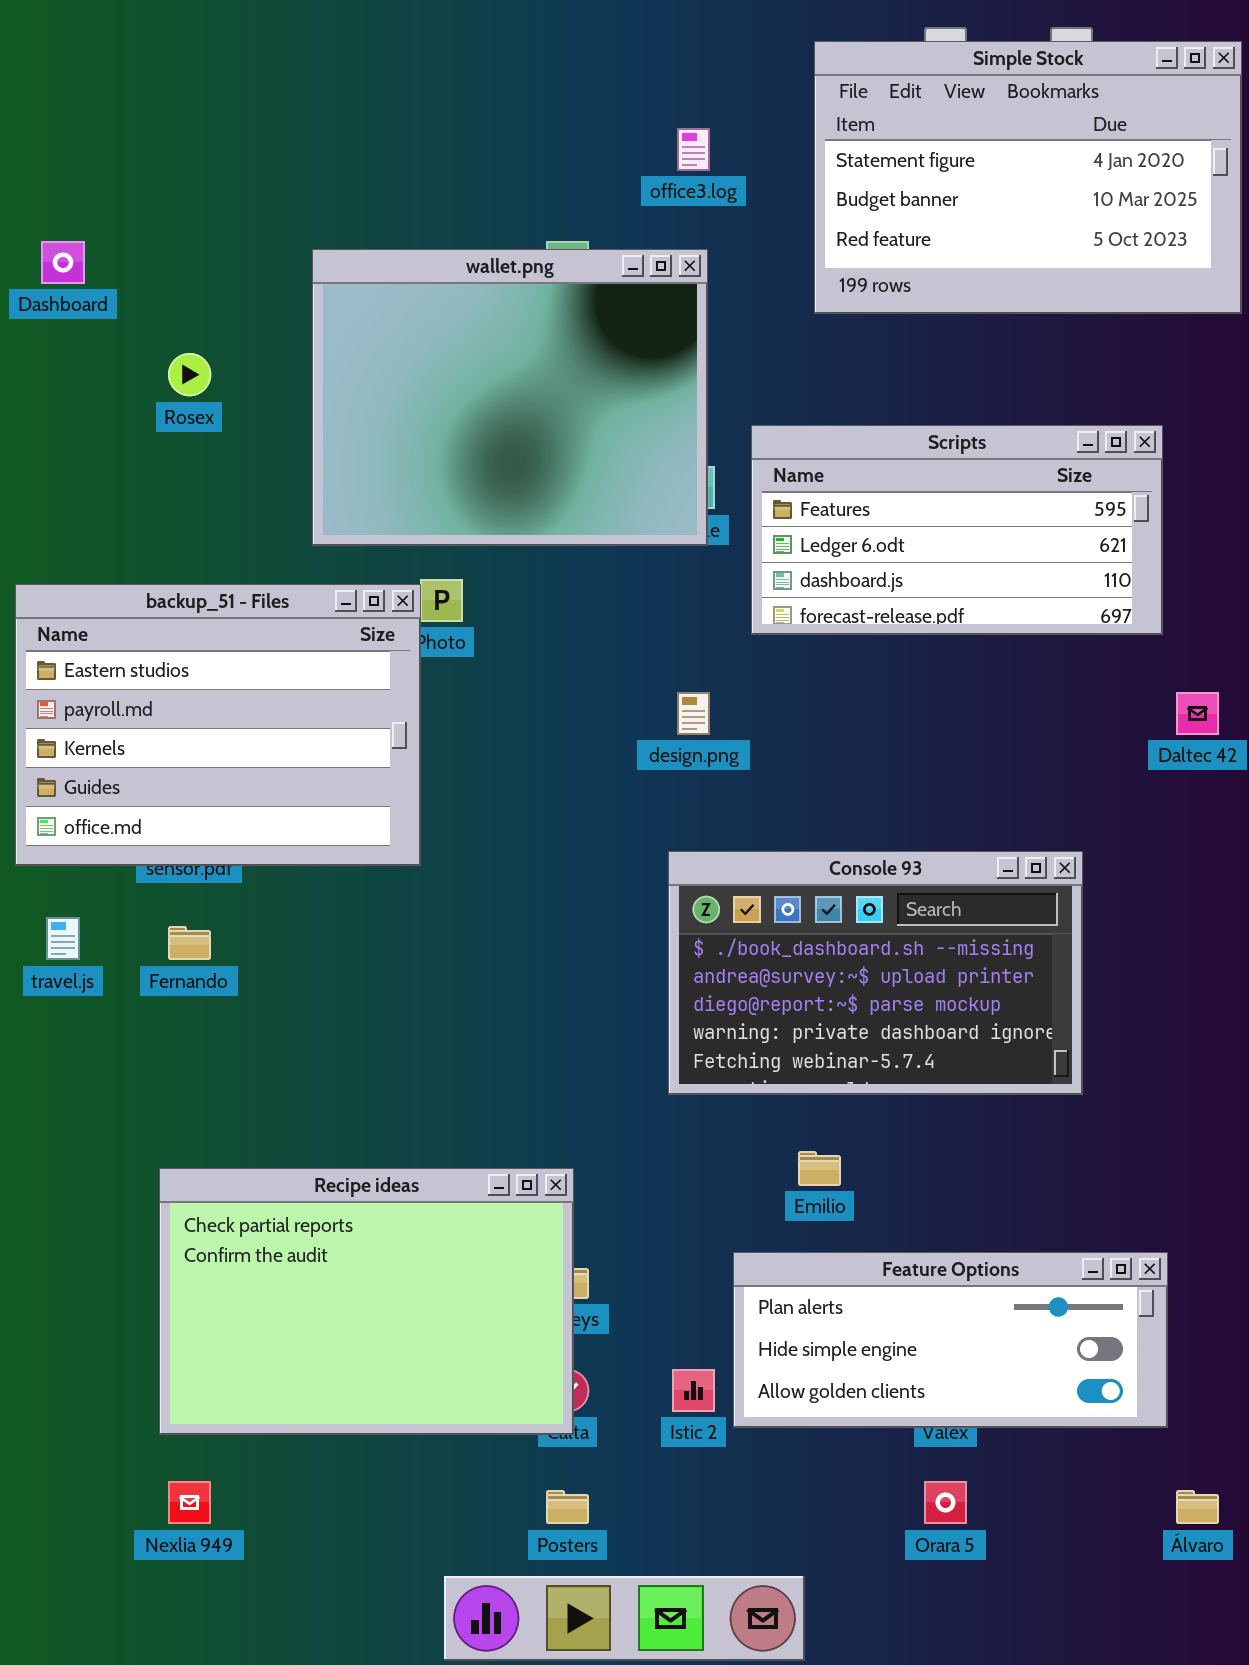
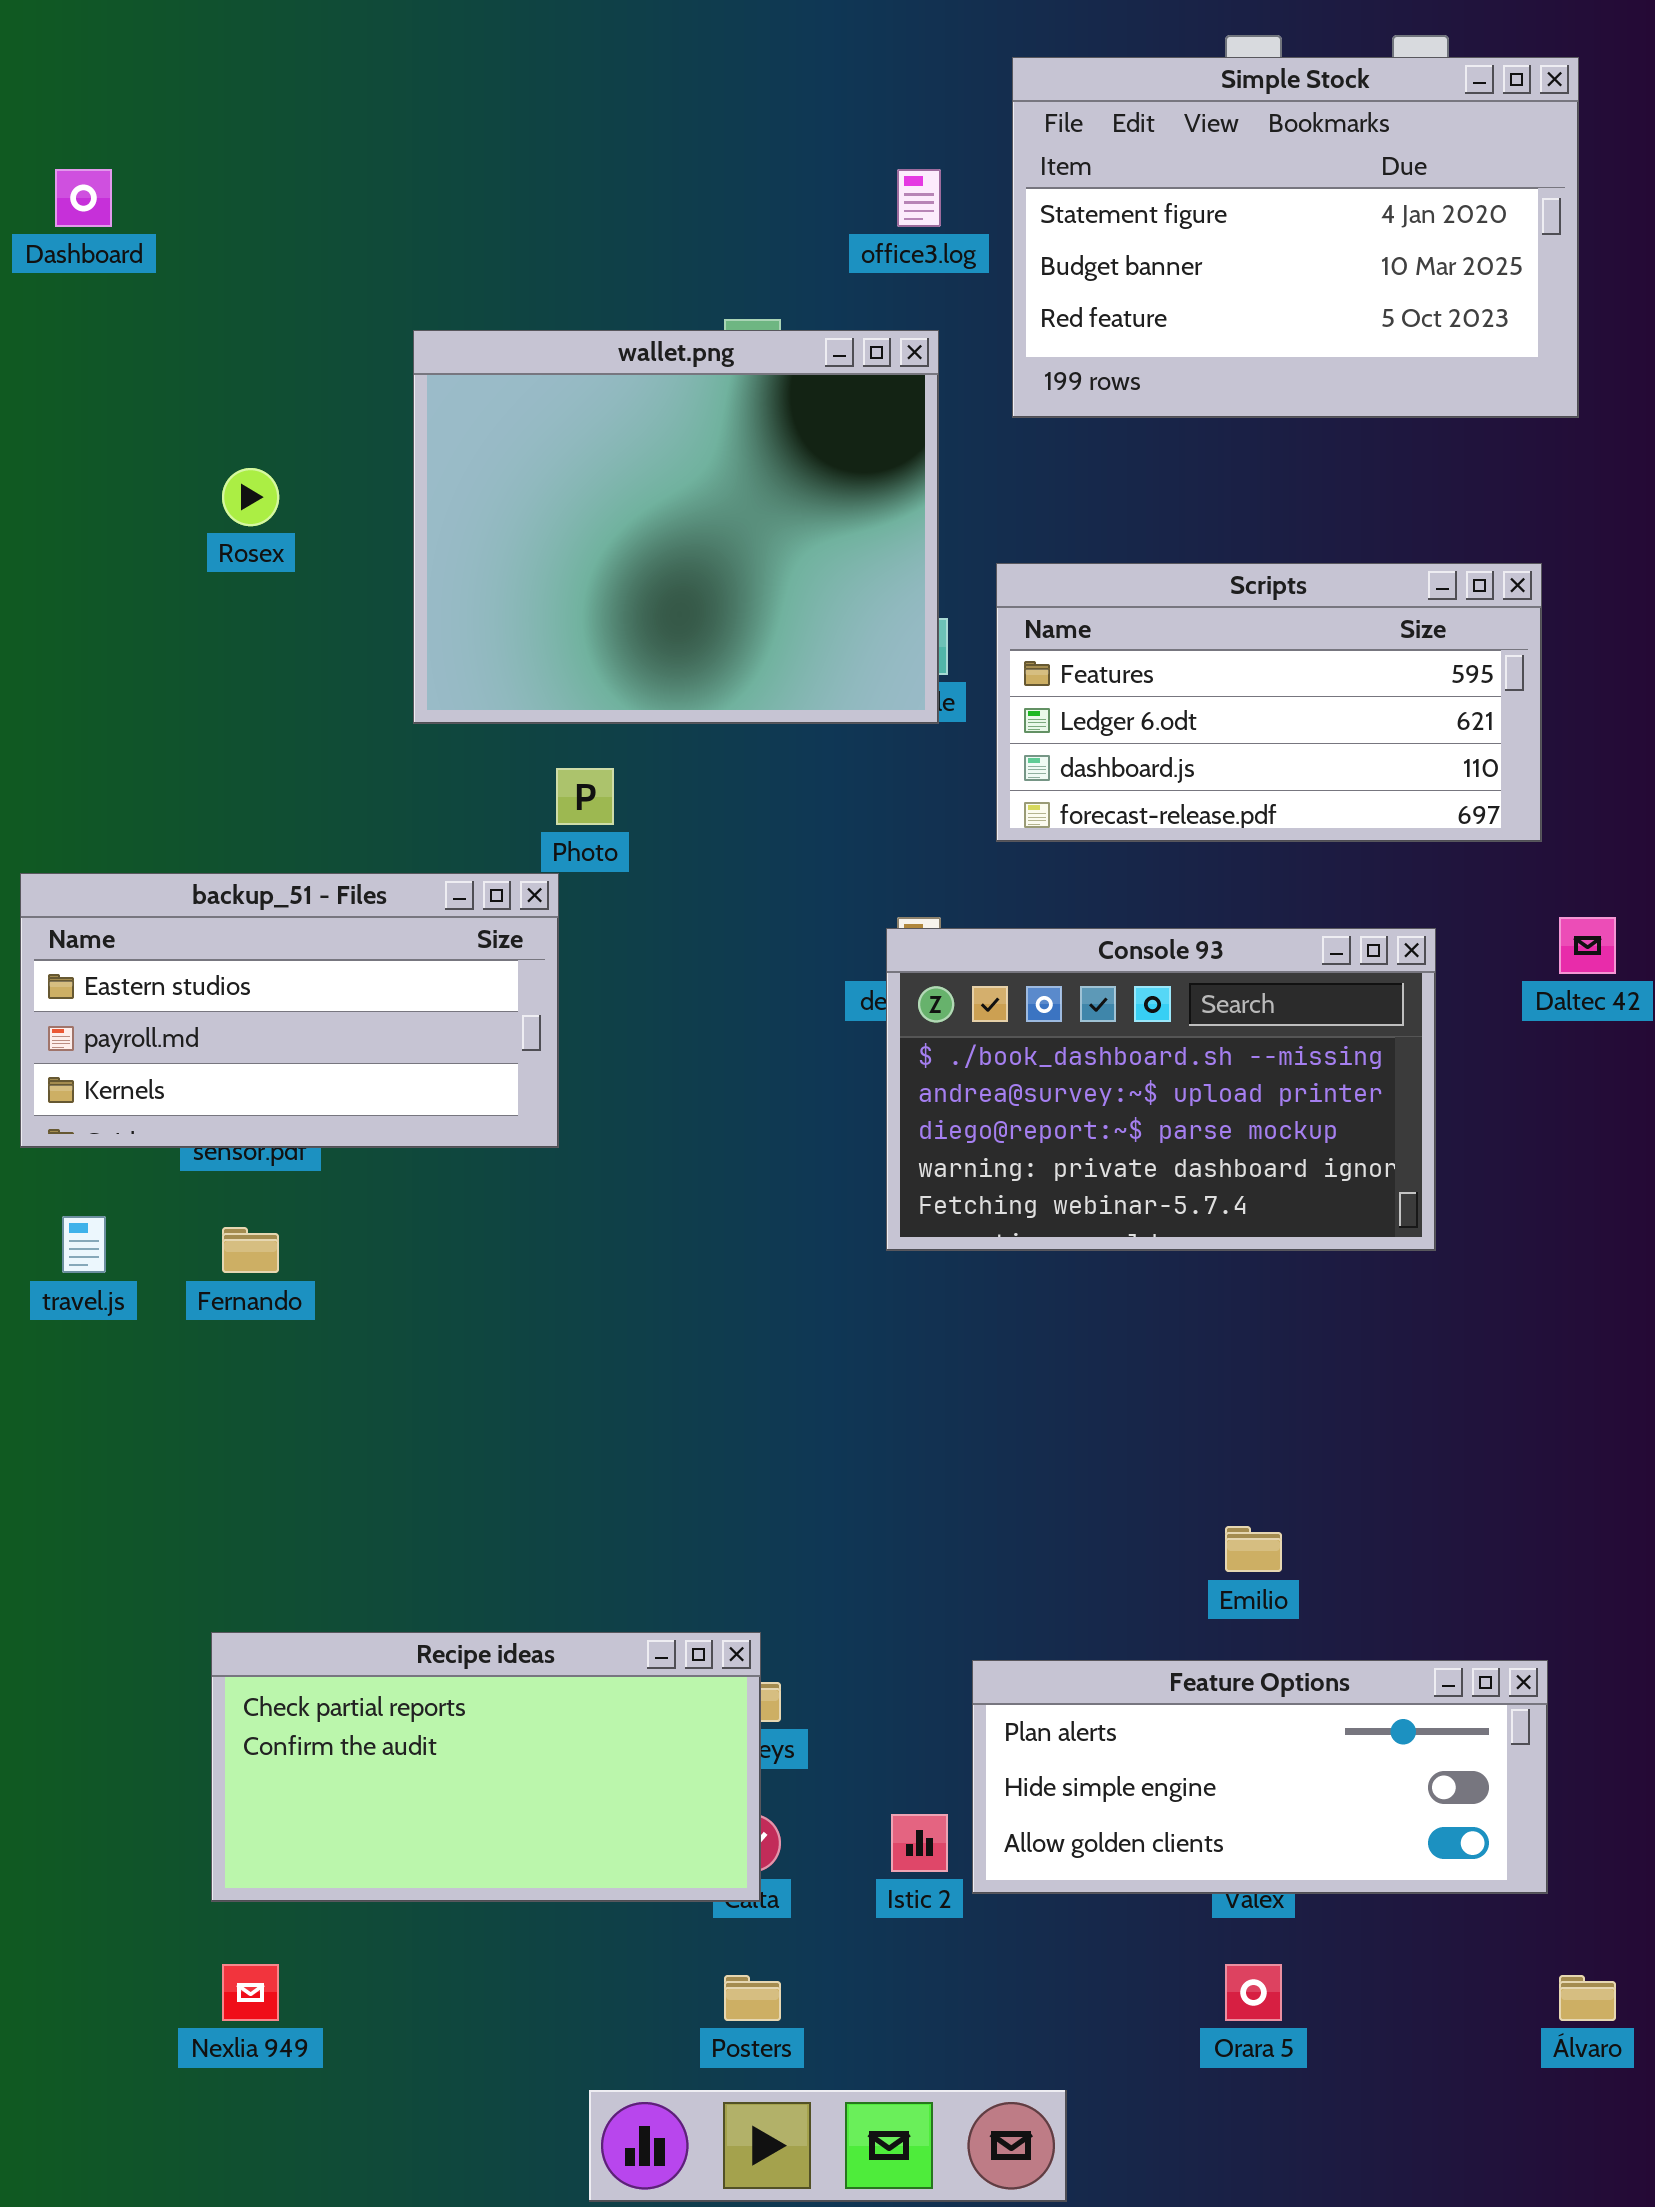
Simple Stock: [814,41,1242,314] -> [1012,57,1579,418], moved
Dashboard: [41,241,85,284] -> [55,169,112,227], moved
backup_51 - Files: [15,584,421,866] -> [20,873,559,1148], resized
Console 93: [668,851,1083,1095] -> [886,928,1436,1251], moved
Emilio: [798,1151,841,1186] -> [1225,1526,1282,1572], moved
Recipe ideas: [159,1168,574,1435] -> [211,1632,761,1902], resized

